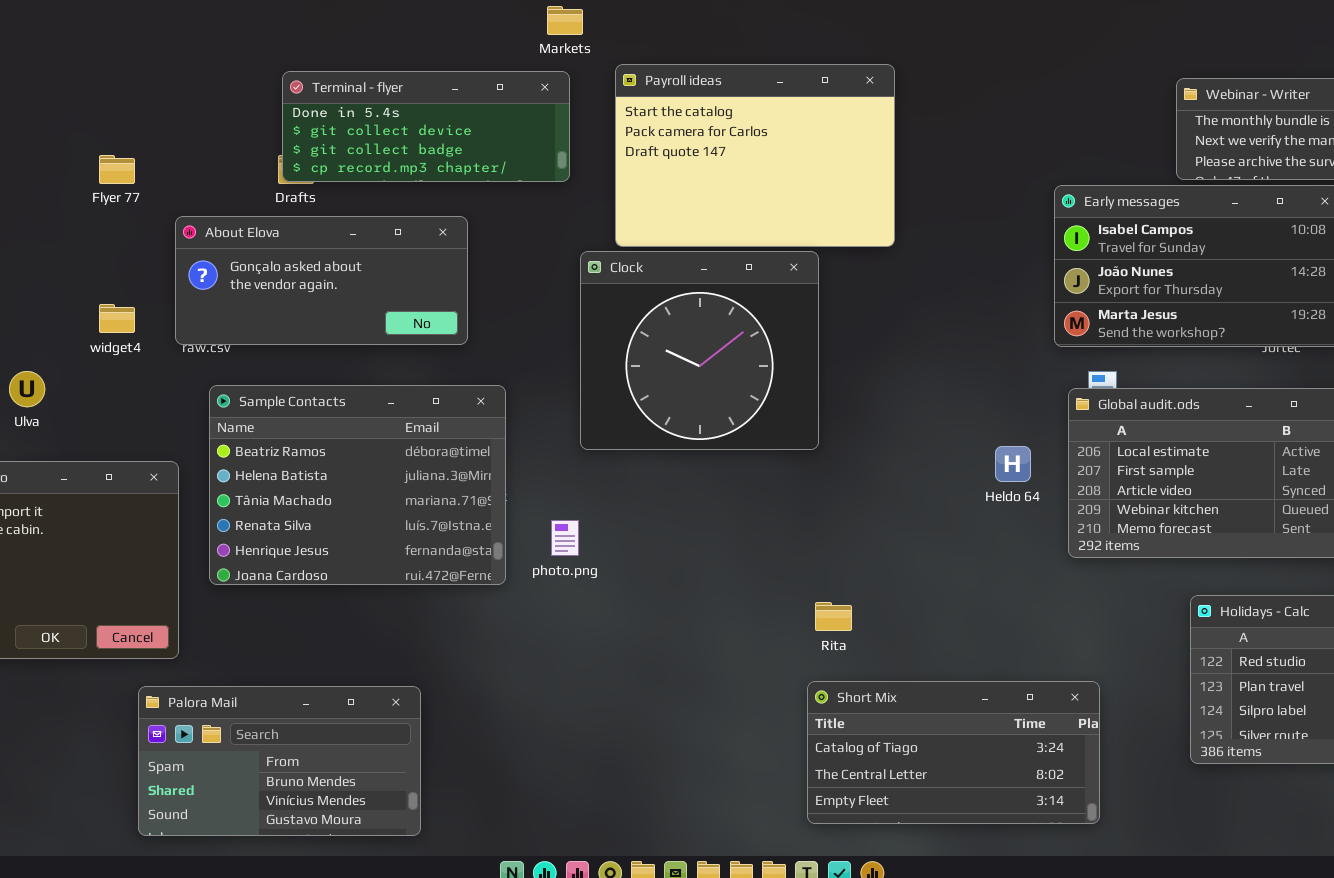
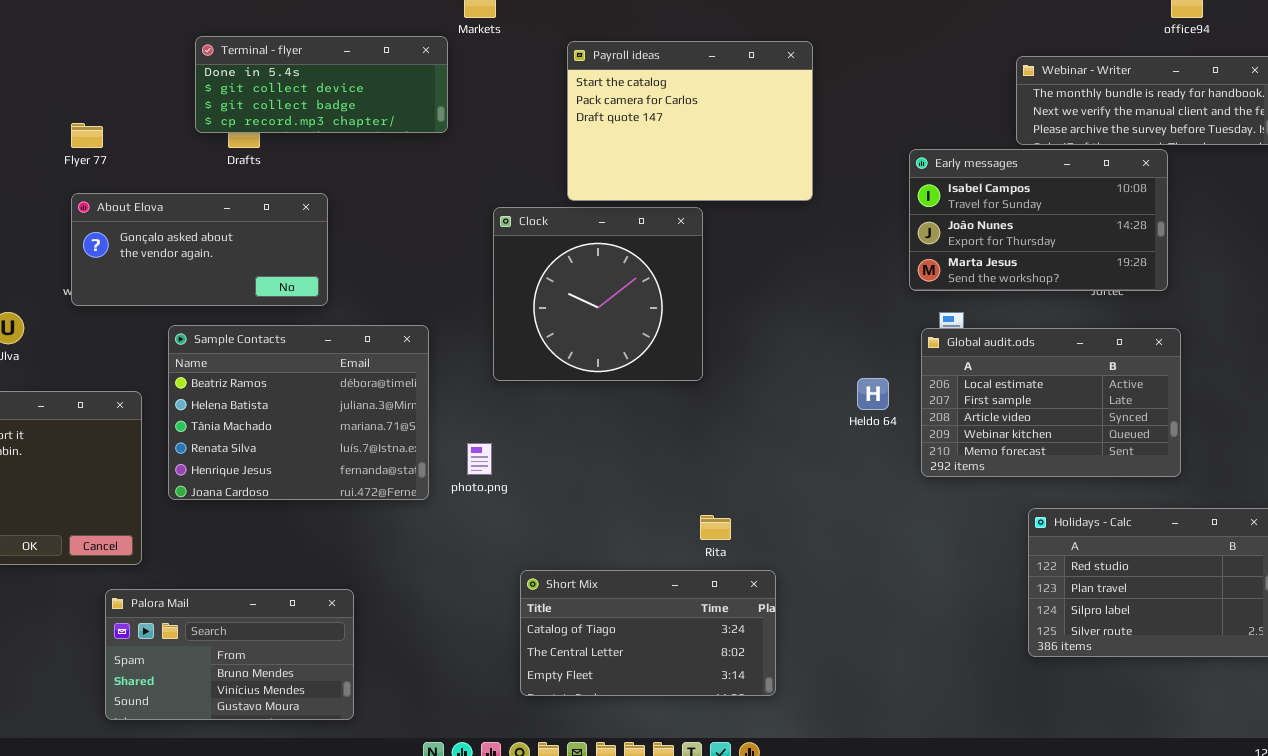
Payroll ideas: [615,64,895,247] -> [567,41,813,201], moved
Terminal - flyer: [282,71,570,182] -> [195,36,448,133], moved
About Elova: [175,216,468,345] -> [71,193,328,306], moved
Short Mix: [807,681,1100,824] -> [520,570,776,696], moved

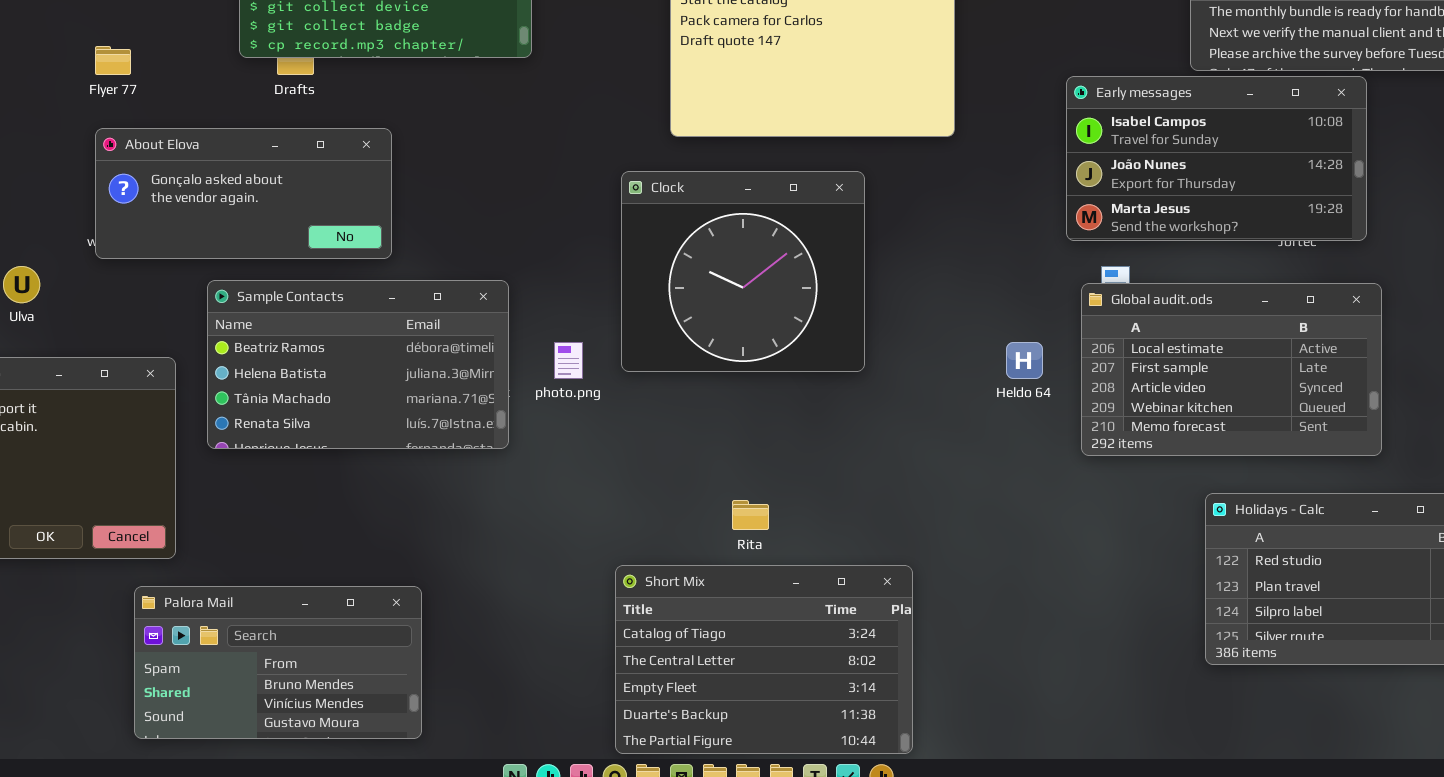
Clock: [493,207,703,381] -> [621,171,865,372], moved
Sample Contacts: [168,325,429,500] -> [207,280,509,449], resized
photo.png: [467,443,492,475] -> [554,342,583,379], moved
Rita: [700,515,731,540] -> [732,500,769,530], moved
Short Mix: [520,570,776,696] -> [615,565,913,754], resized

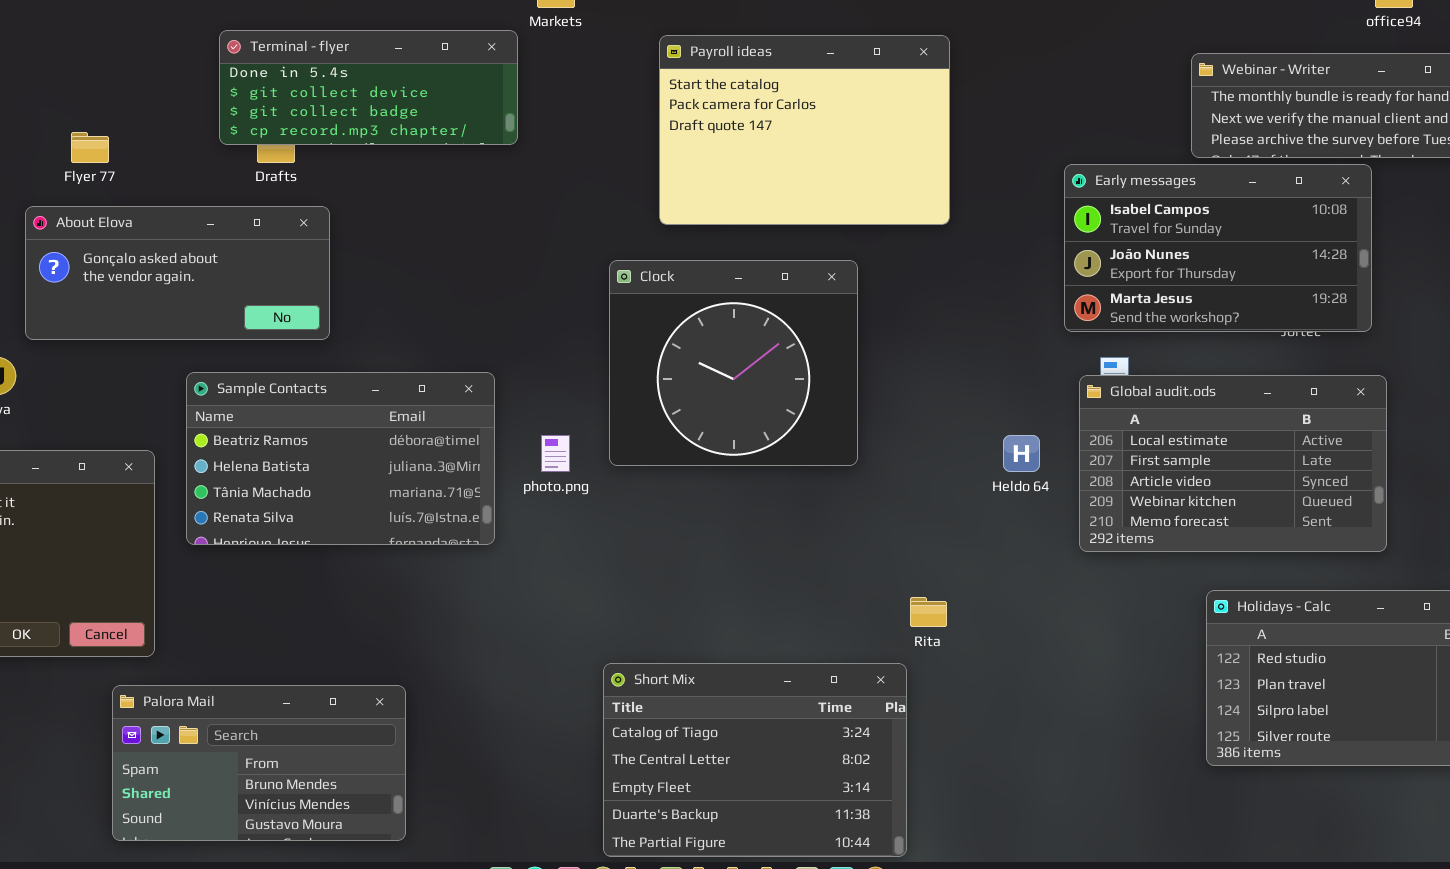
About Elova: [95,128,392,259] -> [25,206,330,340], moved
Rita: [732,500,769,530] -> [910,597,947,627], moved

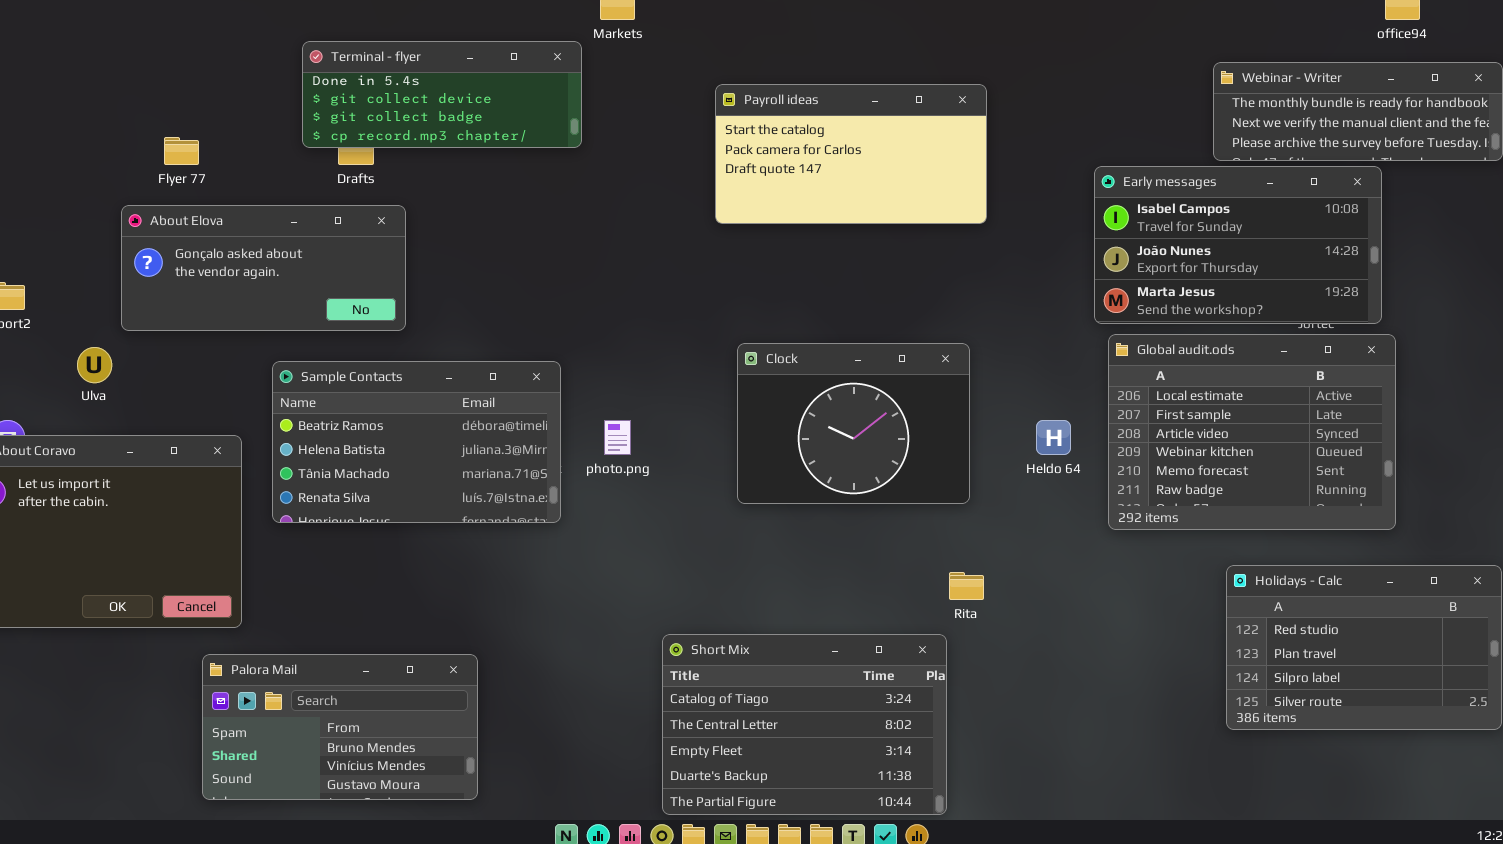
Payroll ideas: [659,35,950,225] -> [715,84,987,224], resized
Clock: [609,260,858,466] -> [737,343,970,504], moved, resized
Global audit.ods: [1079,375,1387,552] -> [1108,334,1396,530], resized

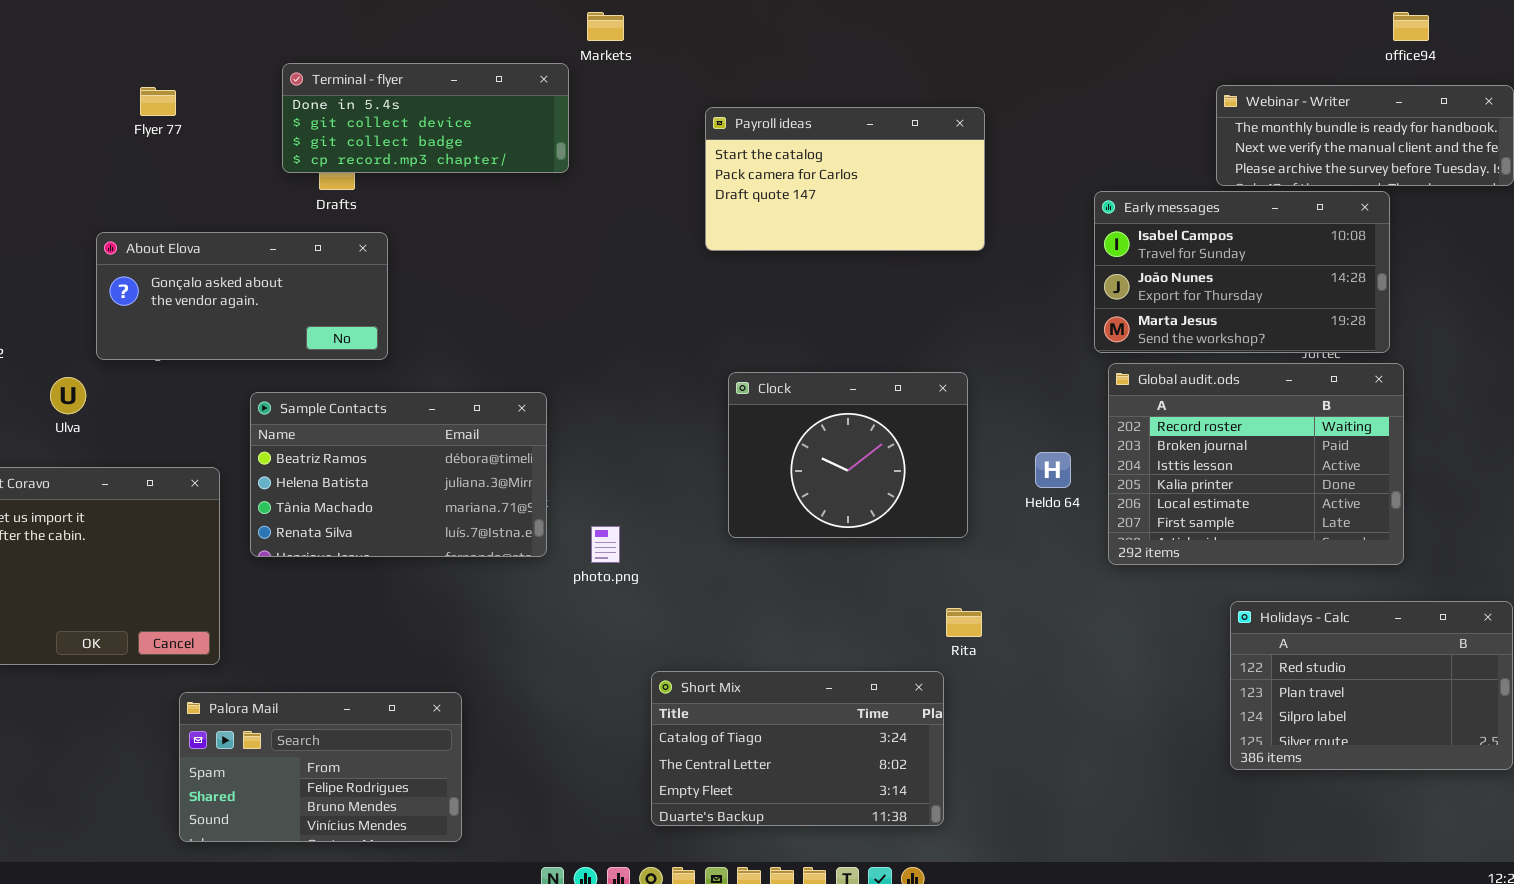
Flyer 77: [164,137,199,165] -> [140,87,176,116], moved
Global audit.ods: [1108,334,1396,530] -> [1108,363,1404,565], scrolled up 4 rows
photo.png: [604,420,631,455] -> [591,526,620,563], moved
Short Mix: [662,634,947,815] -> [651,671,944,826], resized
Palora Mail: [202,654,478,800] -> [179,692,462,842], scrolled up 1 row

